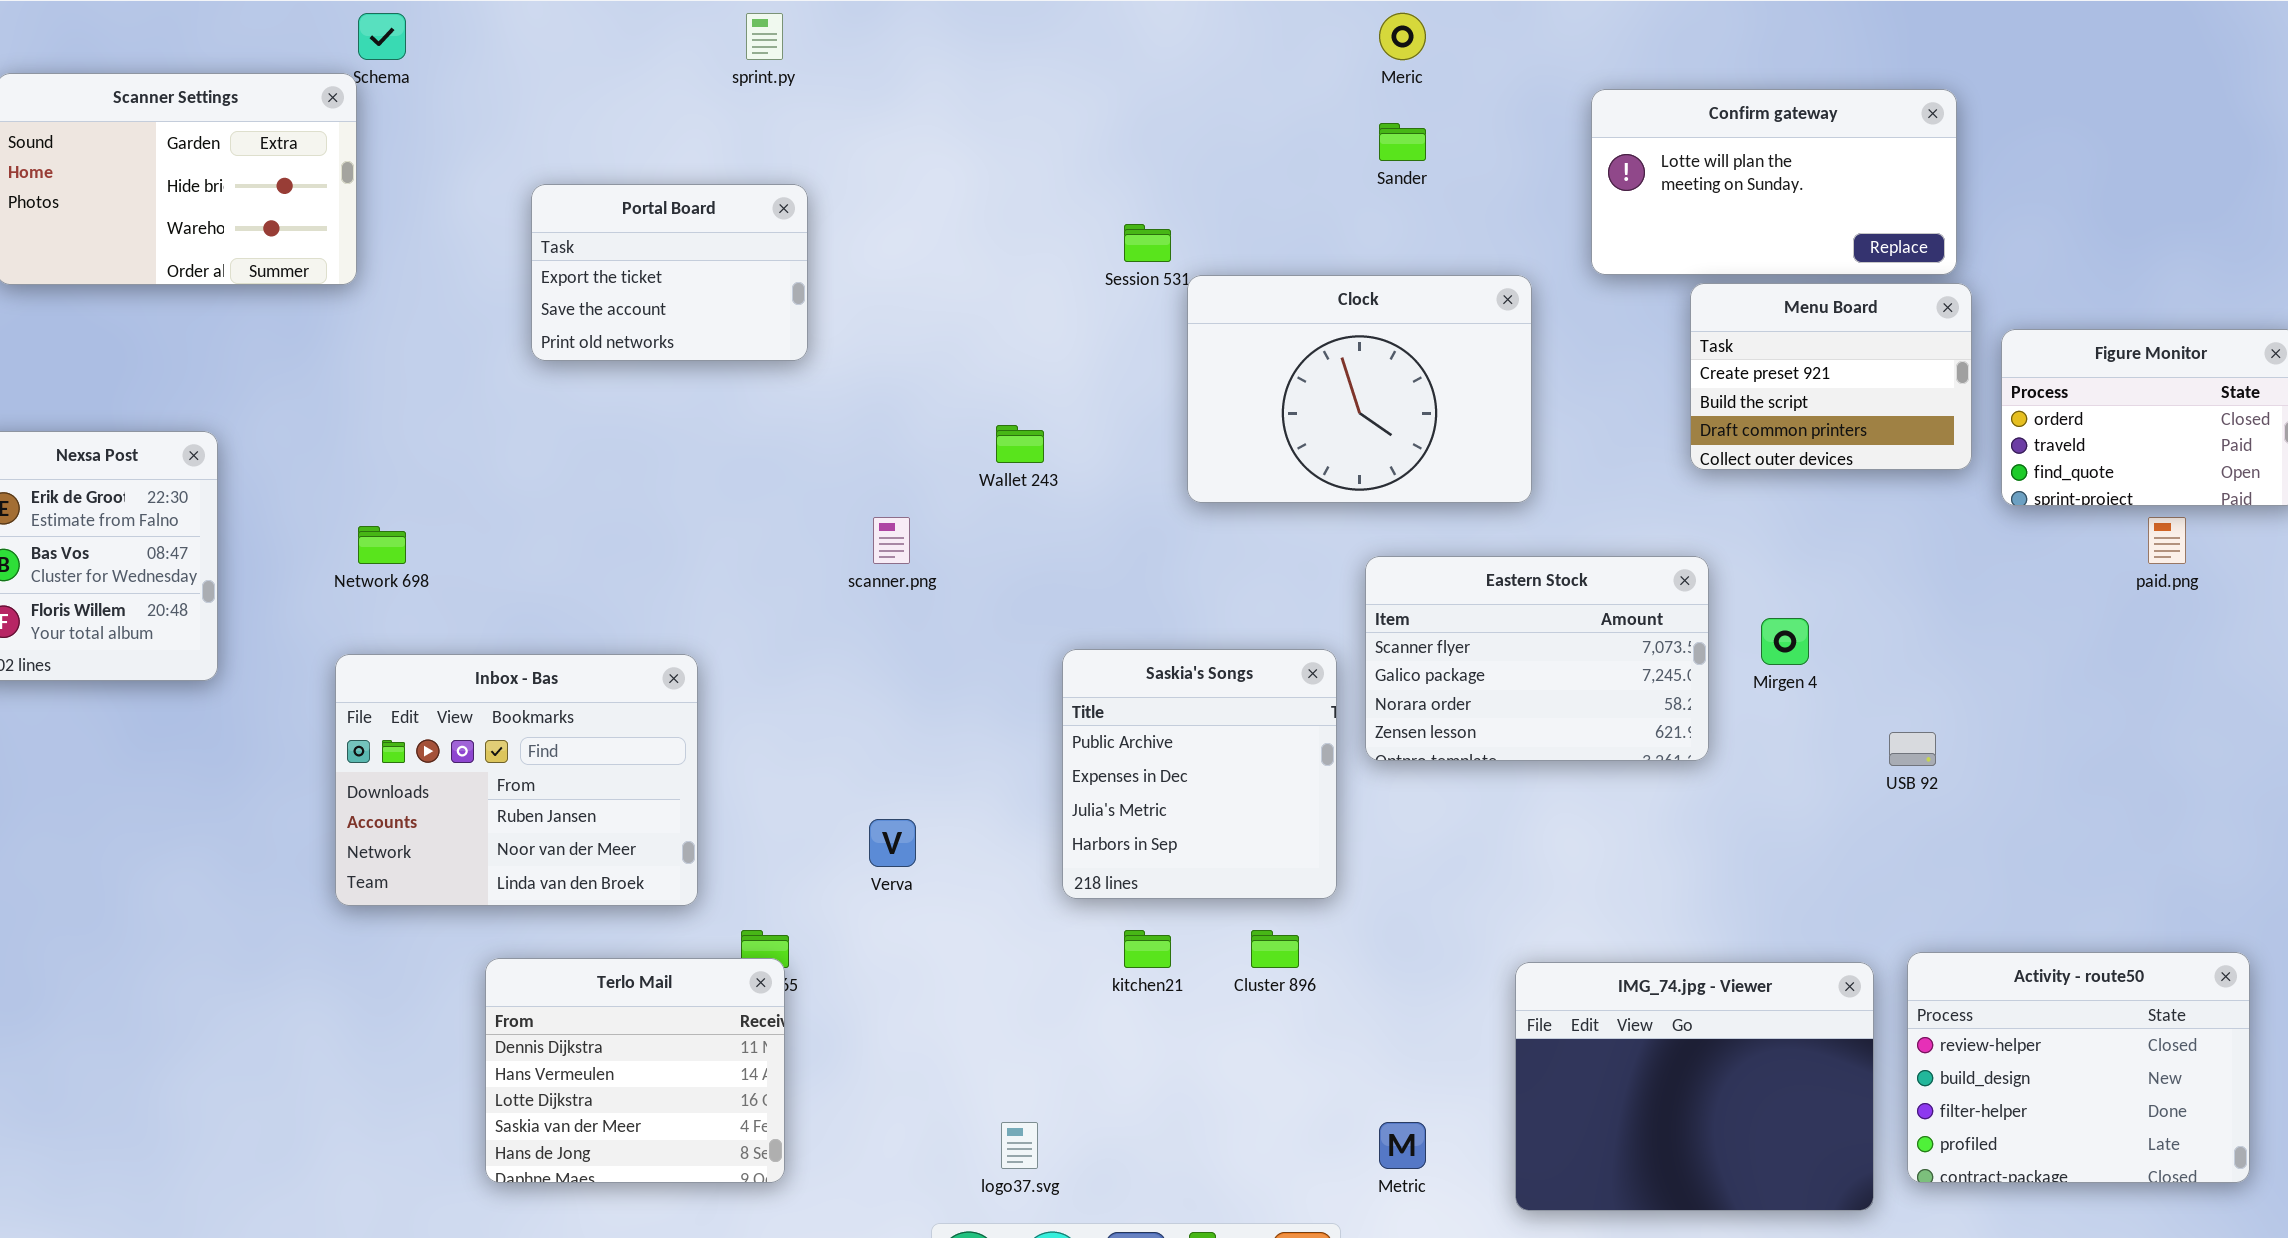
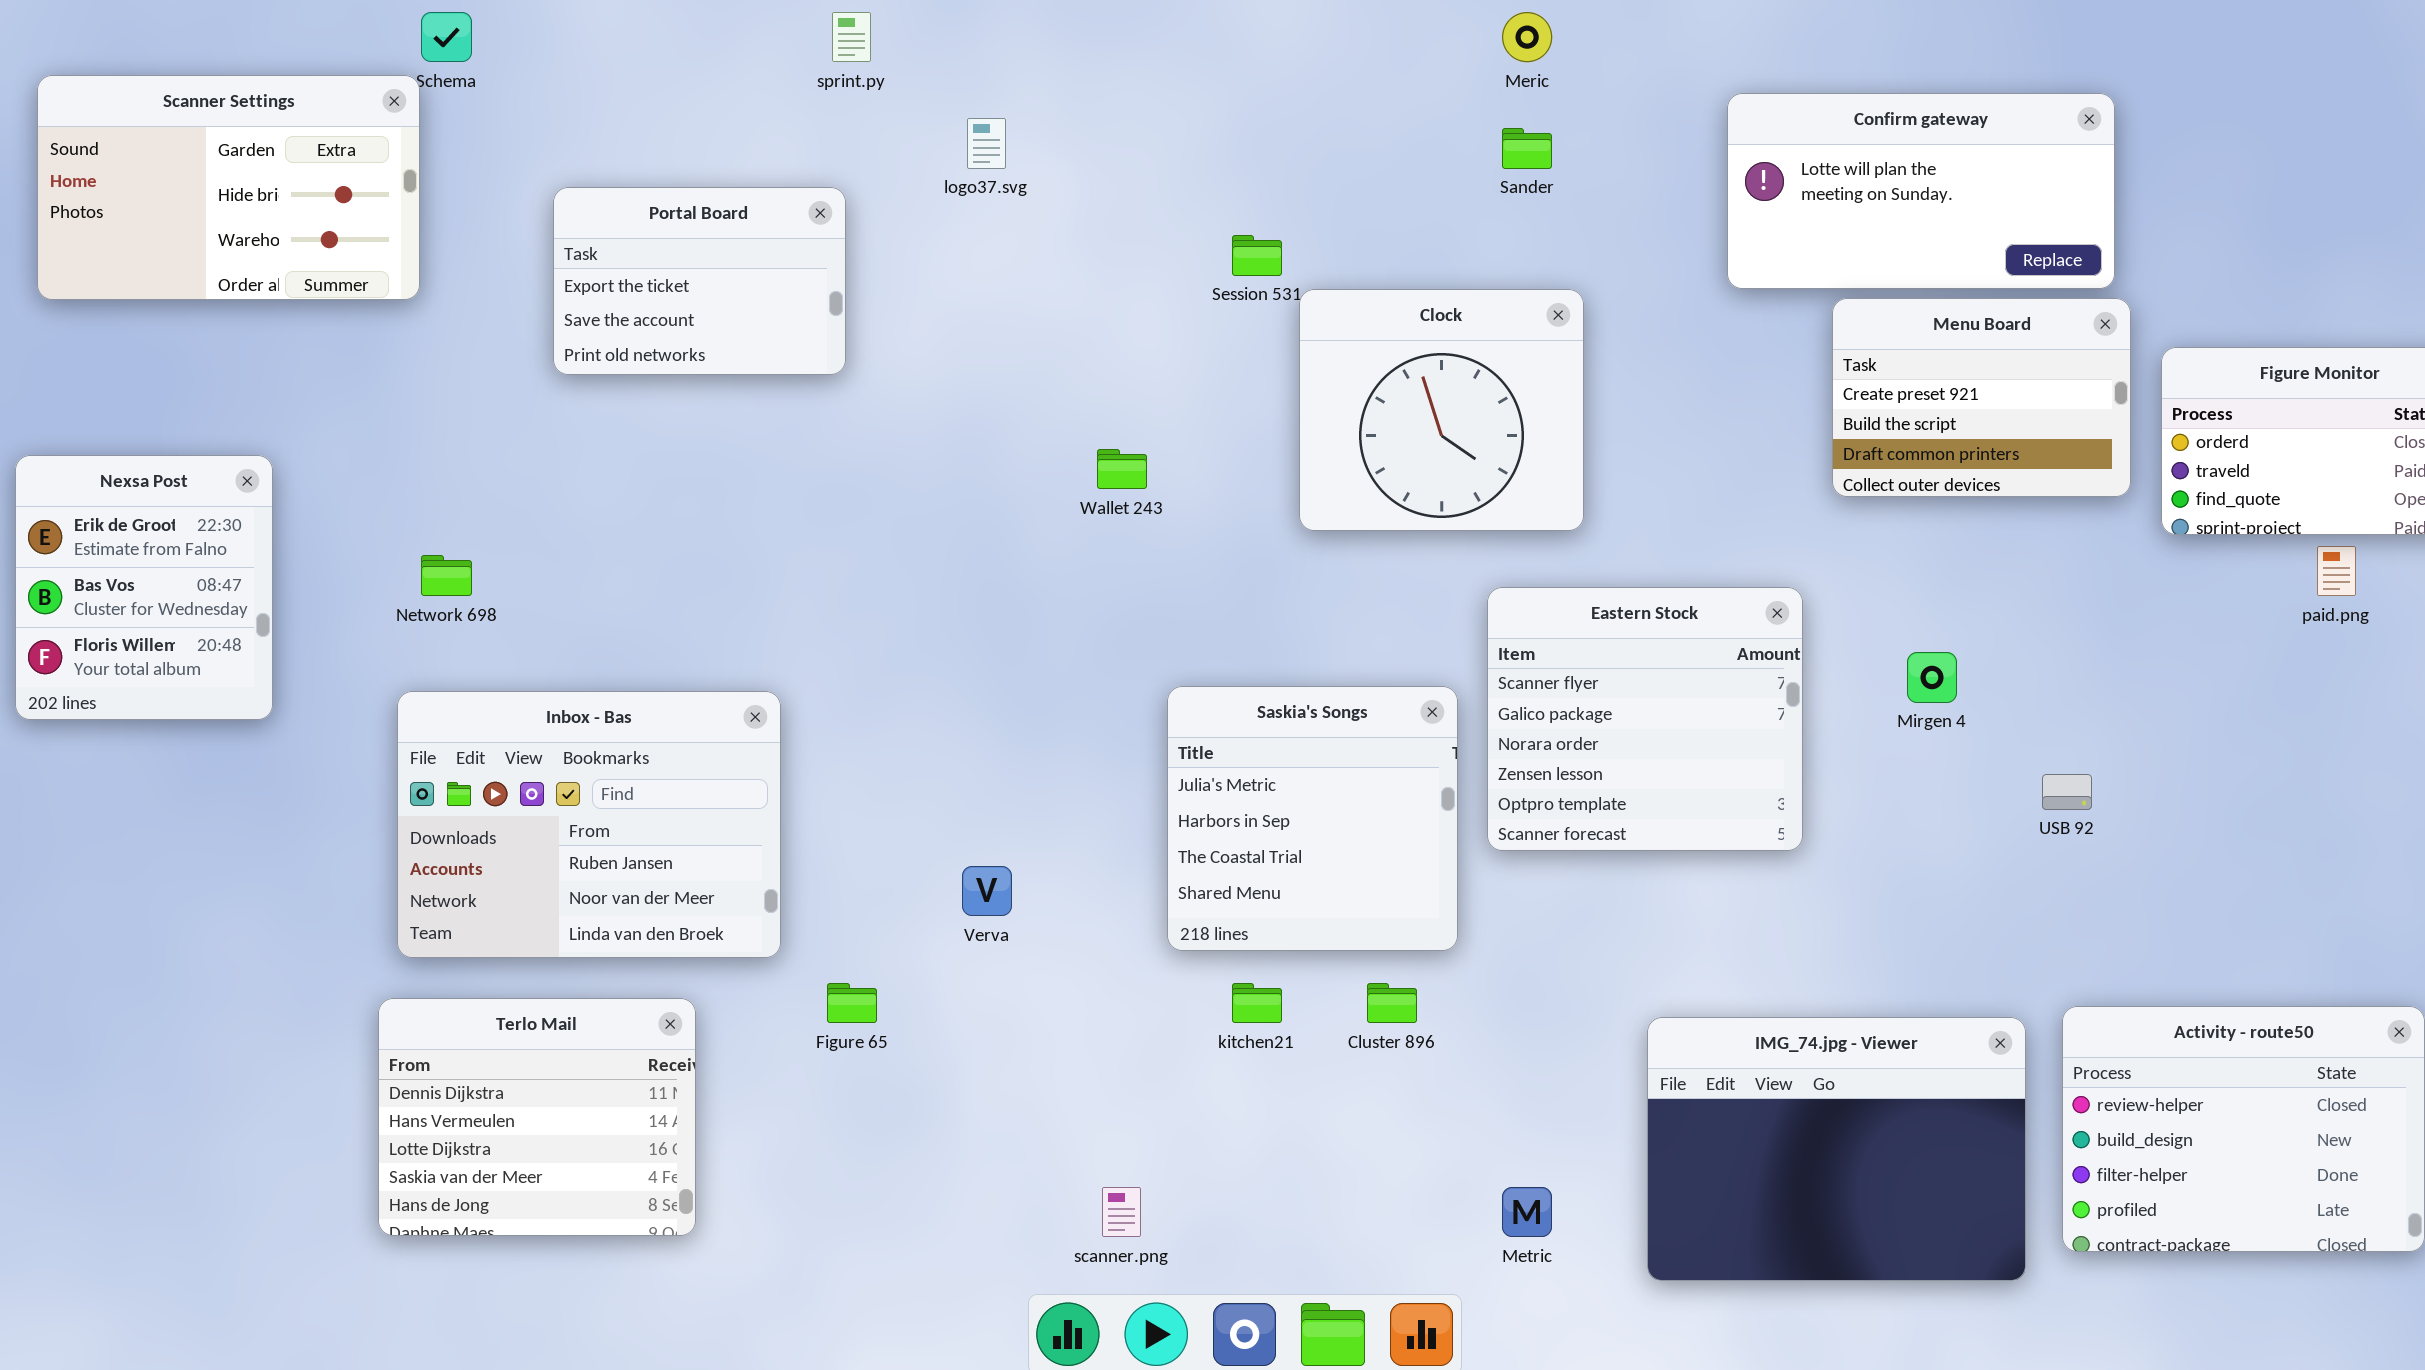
Portal Board: [531,184,808,361] -> [553,187,846,375], moved
Clock: [1187,275,1532,503] -> [1299,289,1584,531], resized
scanner.png: [873,517,910,564] -> [1102,1187,1141,1237], moved
Eastern Stock: [1365,556,1709,761] -> [1487,587,1803,851], resized
Saskia's Songs: [1062,649,1337,899] -> [1167,686,1458,951], scrolled down 2 rows
Terlo Mail: [485,958,785,1183] -> [378,998,696,1236], moved
logo37.svg: [1001,1122,1038,1169] -> [967,118,1006,169], moved

